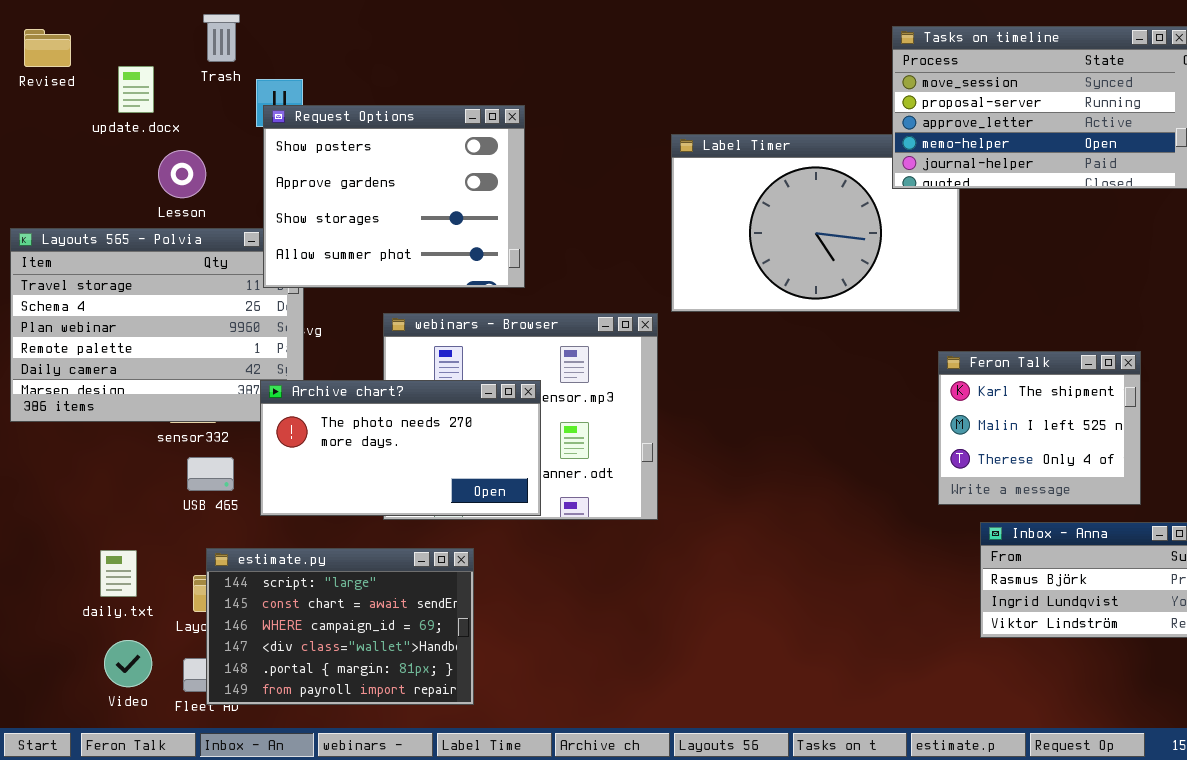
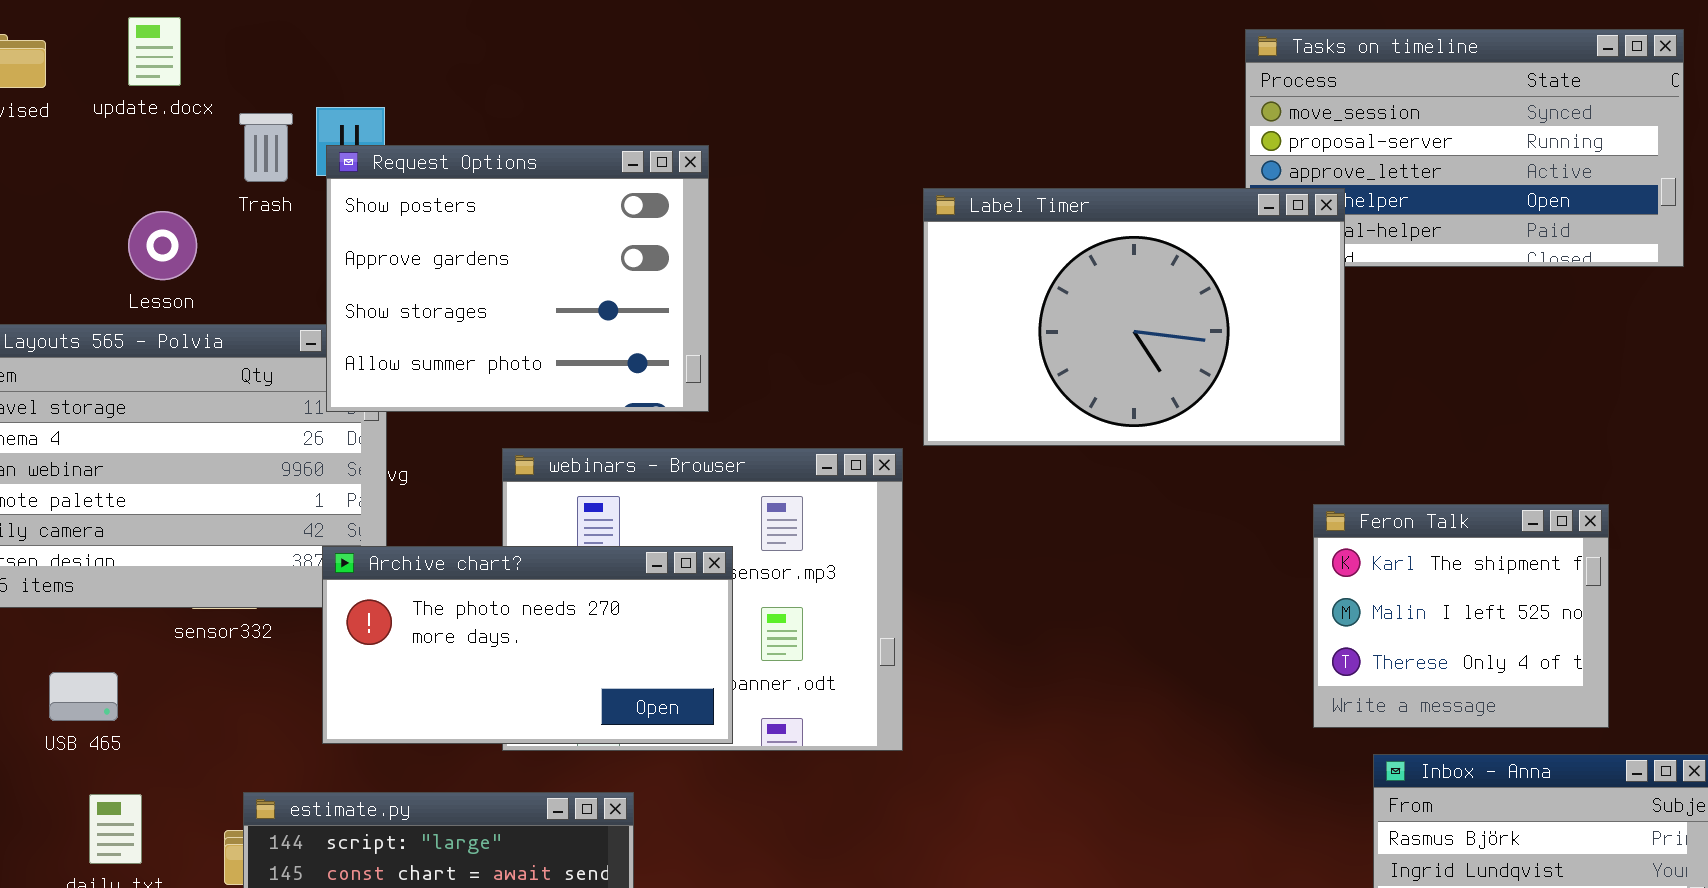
Trash: [203,14,240,62] -> [239,113,293,182], moved
update.docx: [118,66,154,113] -> [128,17,181,86], moved
Label Timer: [671,134,960,312] -> [923,188,1345,446], raised
Lesson: [158,150,206,198] -> [128,211,197,280], moved
USB 465: [187,457,234,491] -> [49,672,118,721], moved

